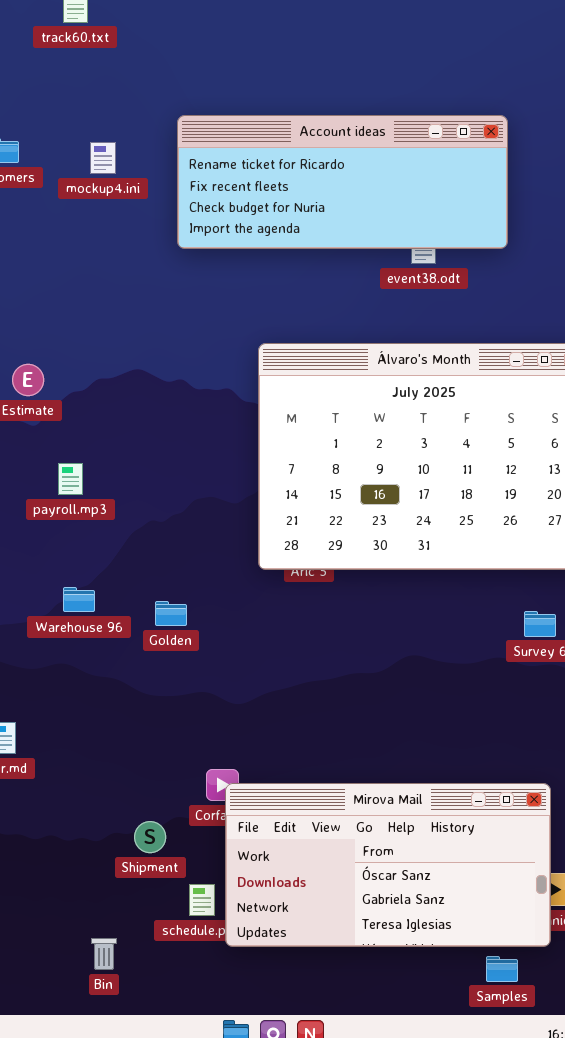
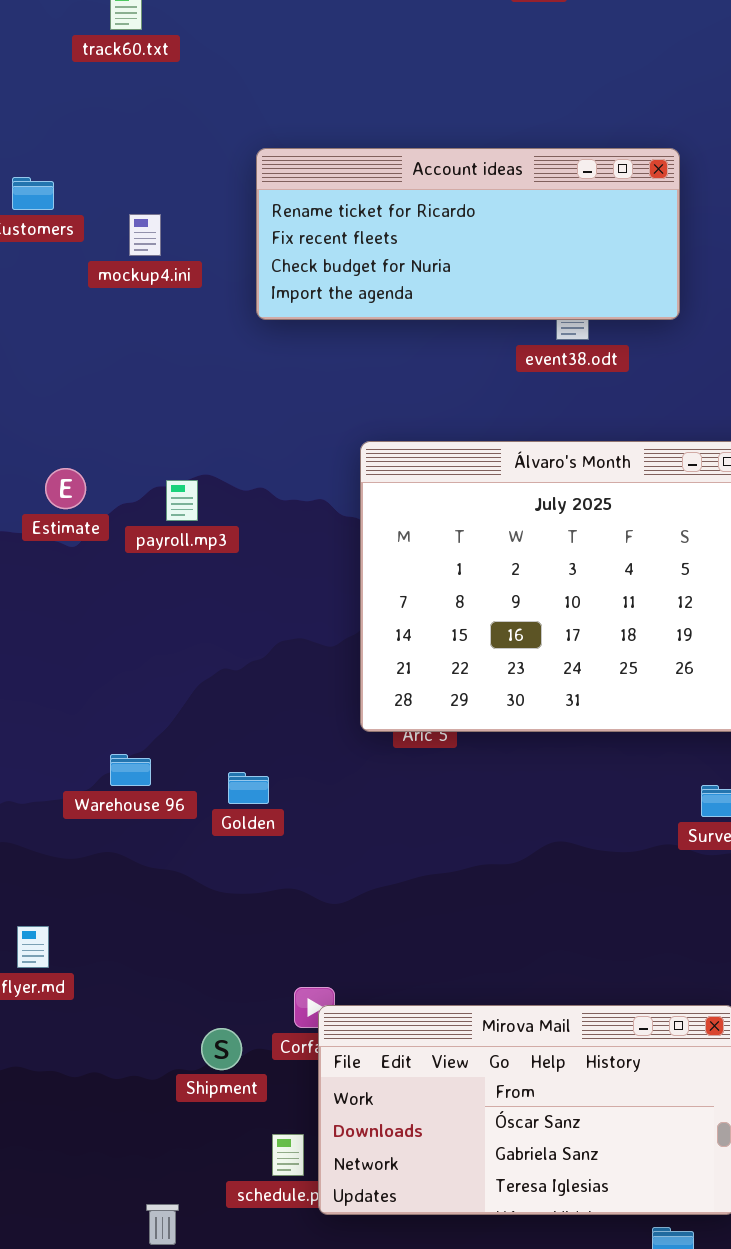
mockup4.ini: [90,142,116,174] -> [129,214,161,256], moved
payroll.mp3: [58,463,83,495] -> [166,480,198,521], moved
Shipment: [134,821,166,853] -> [201,1028,242,1070], moved

